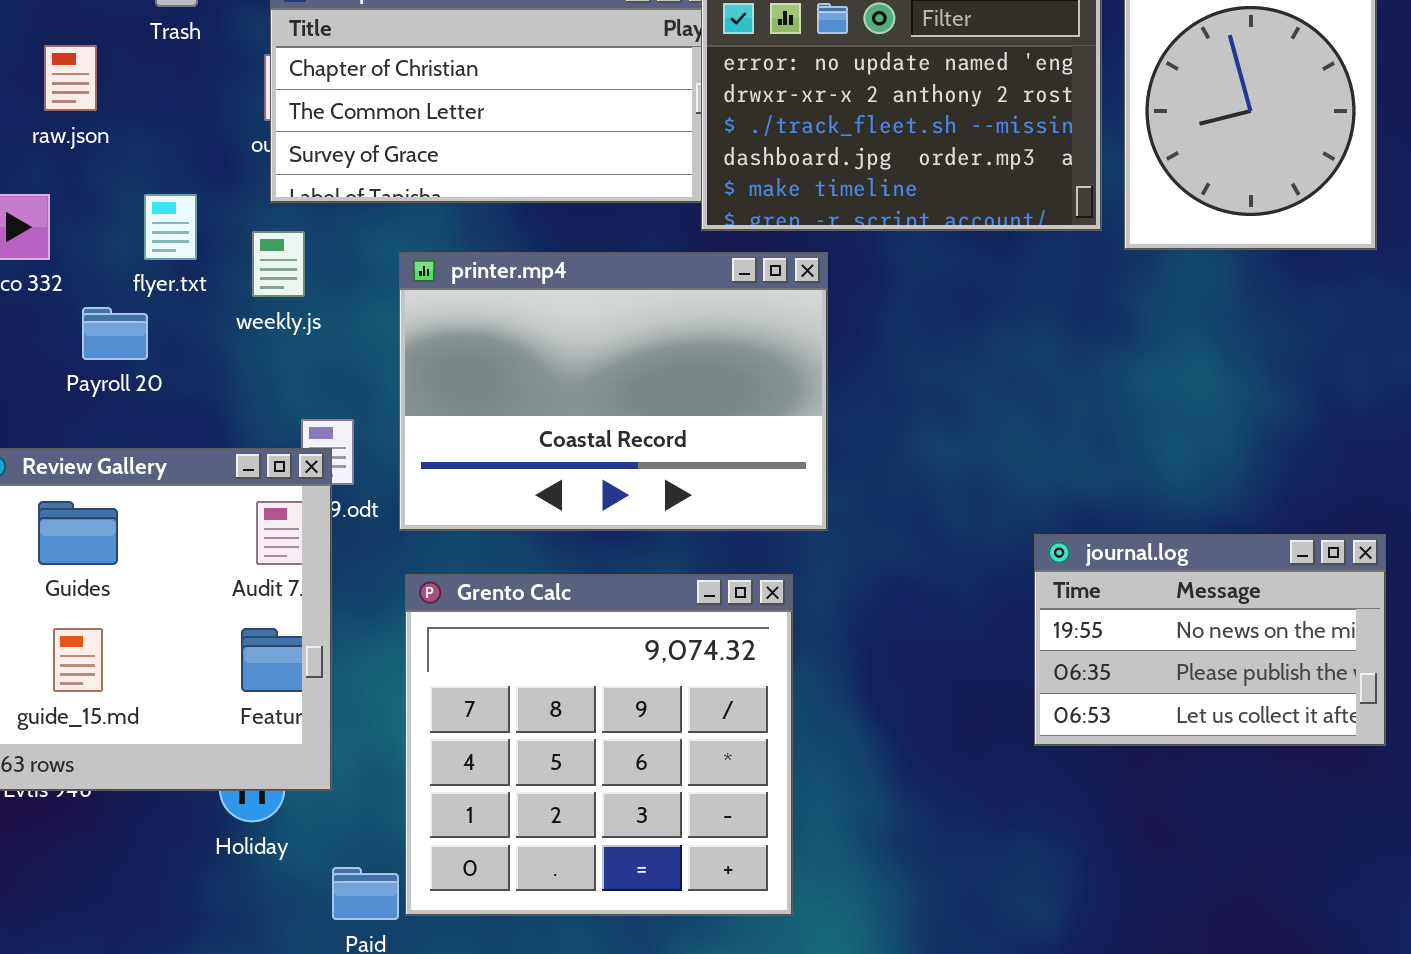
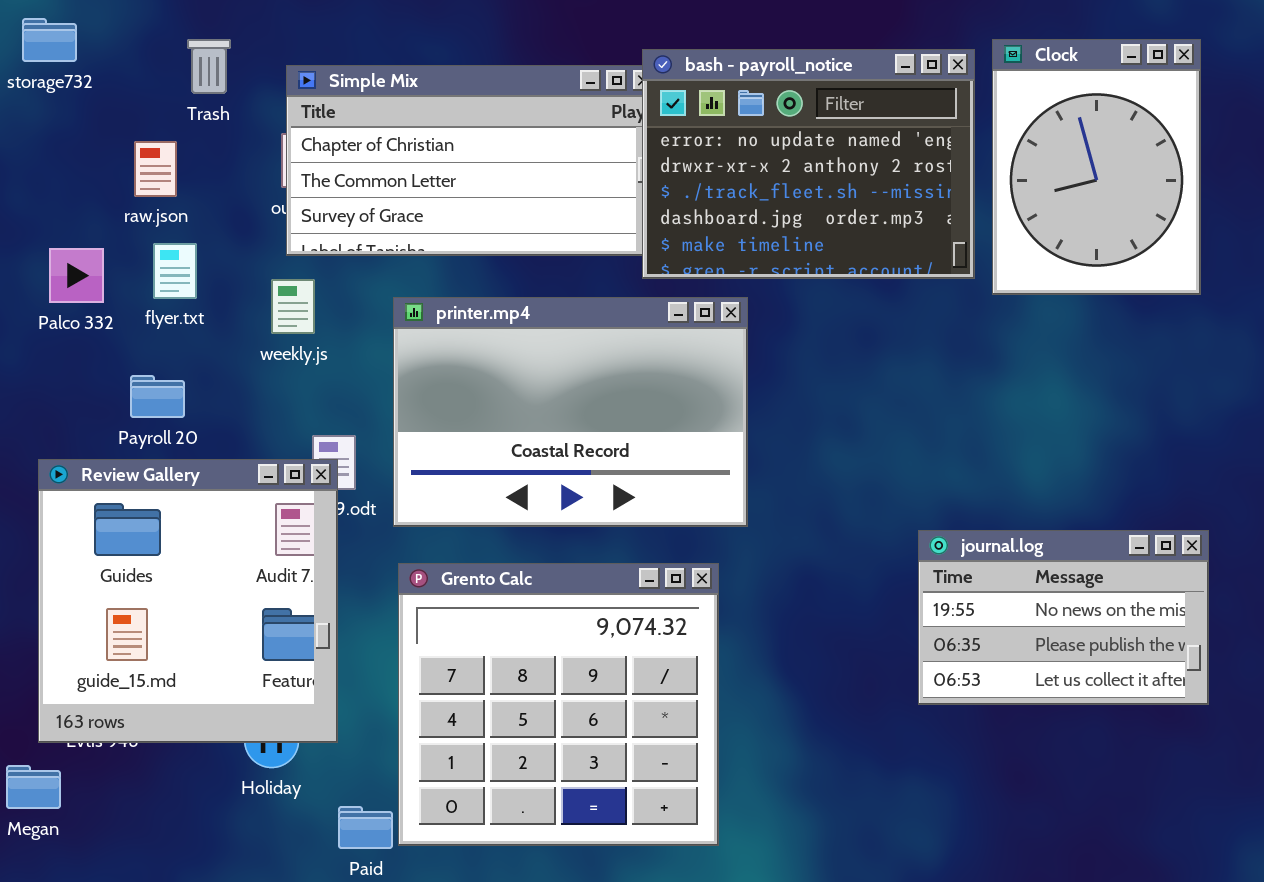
raw.json: [44,45,97,111] -> [134,141,177,197], moved
flyer.txt: [144,194,197,260] -> [153,243,197,299], moved
Payroll 20: [82,307,148,360] -> [130,375,185,418], moved

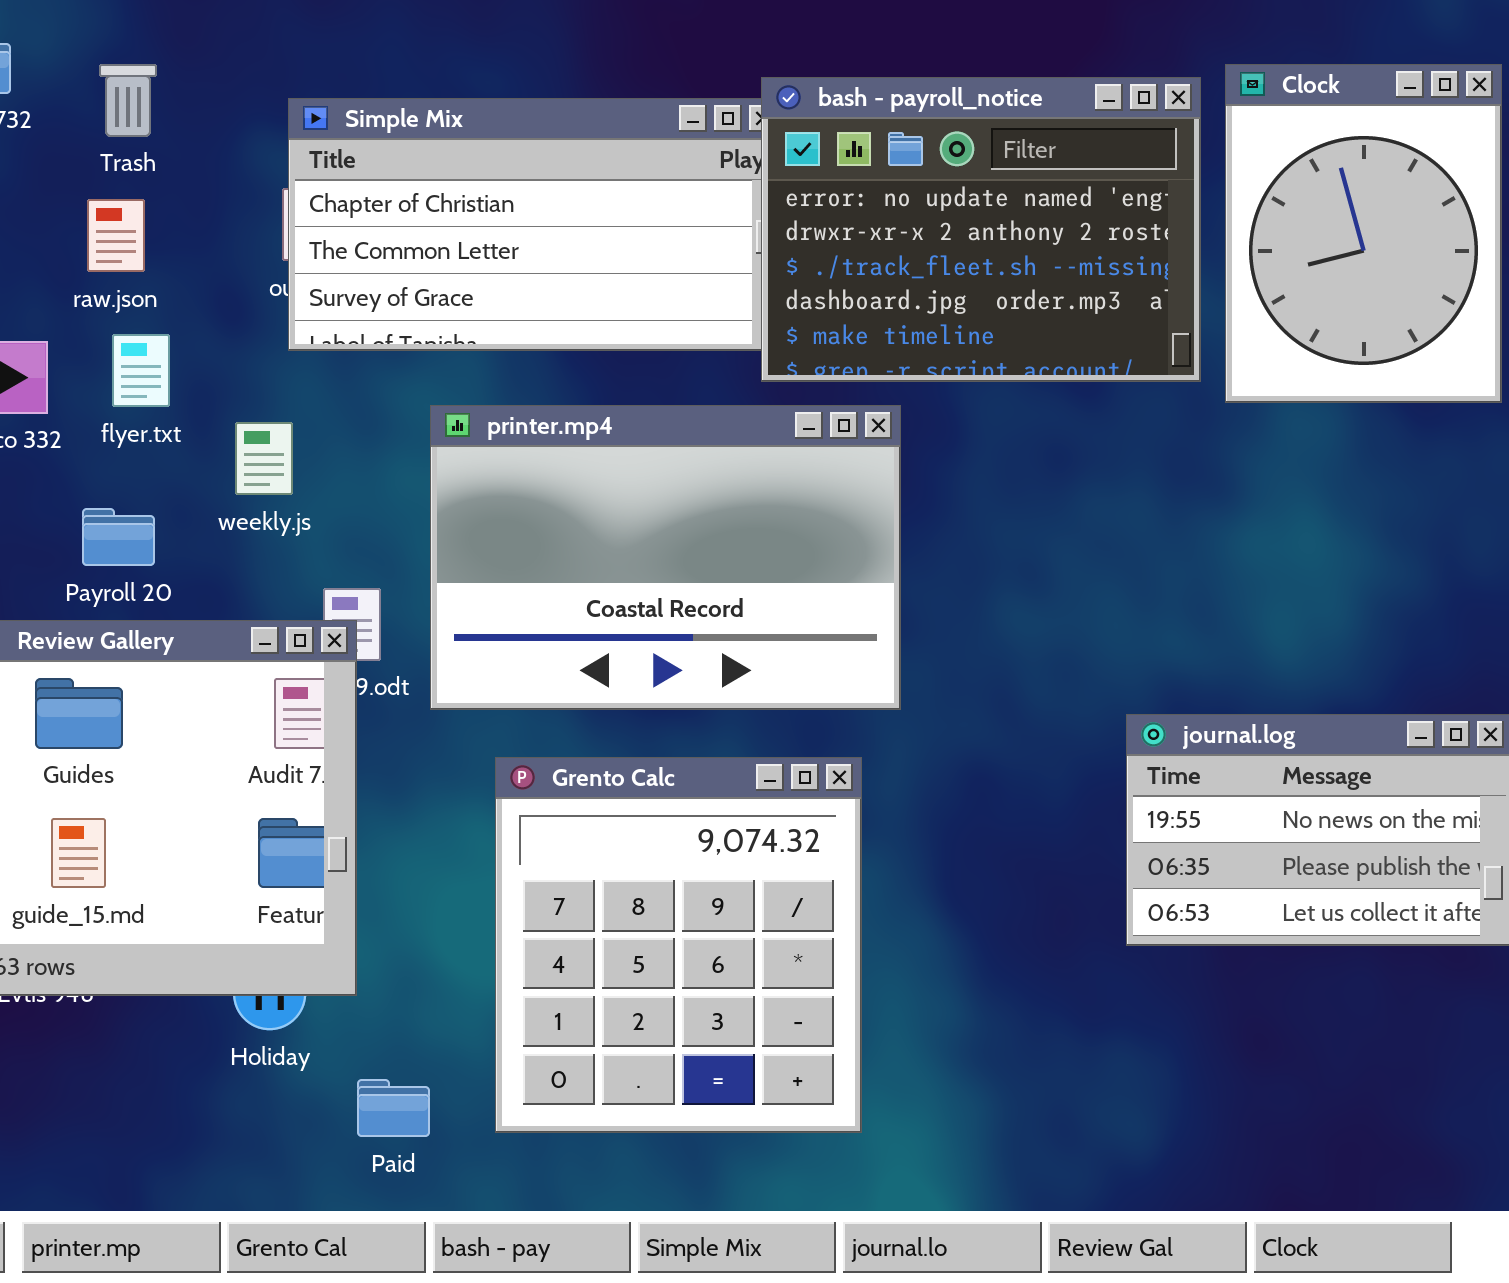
Trash: [187,39,231,94] -> [99,64,157,137], moved
weekly.js: [271,279,315,334] -> [235,422,293,495], moved
Grento Calc: [398,563,719,846] -> [495,757,862,1133], resized

